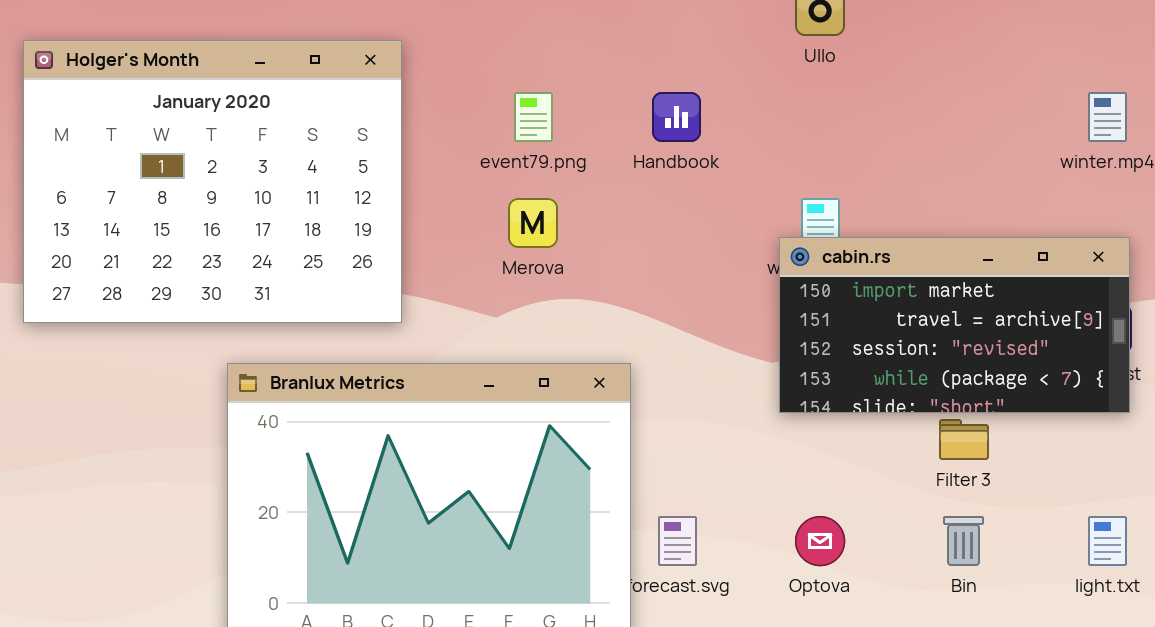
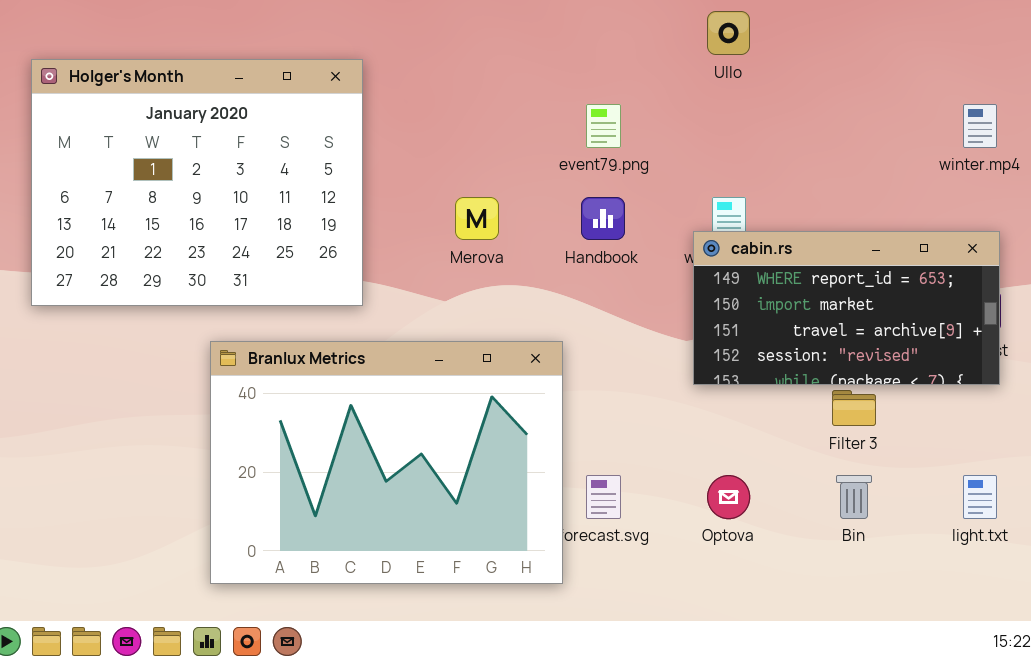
event79.png: [514,92,553,142] -> [586,104,621,148], moved
Handbook: [652,92,701,142] -> [581,197,625,240], moved
cabin.rs: [779,237,1130,413] -> [693,231,1000,385], scrolled up 1 row

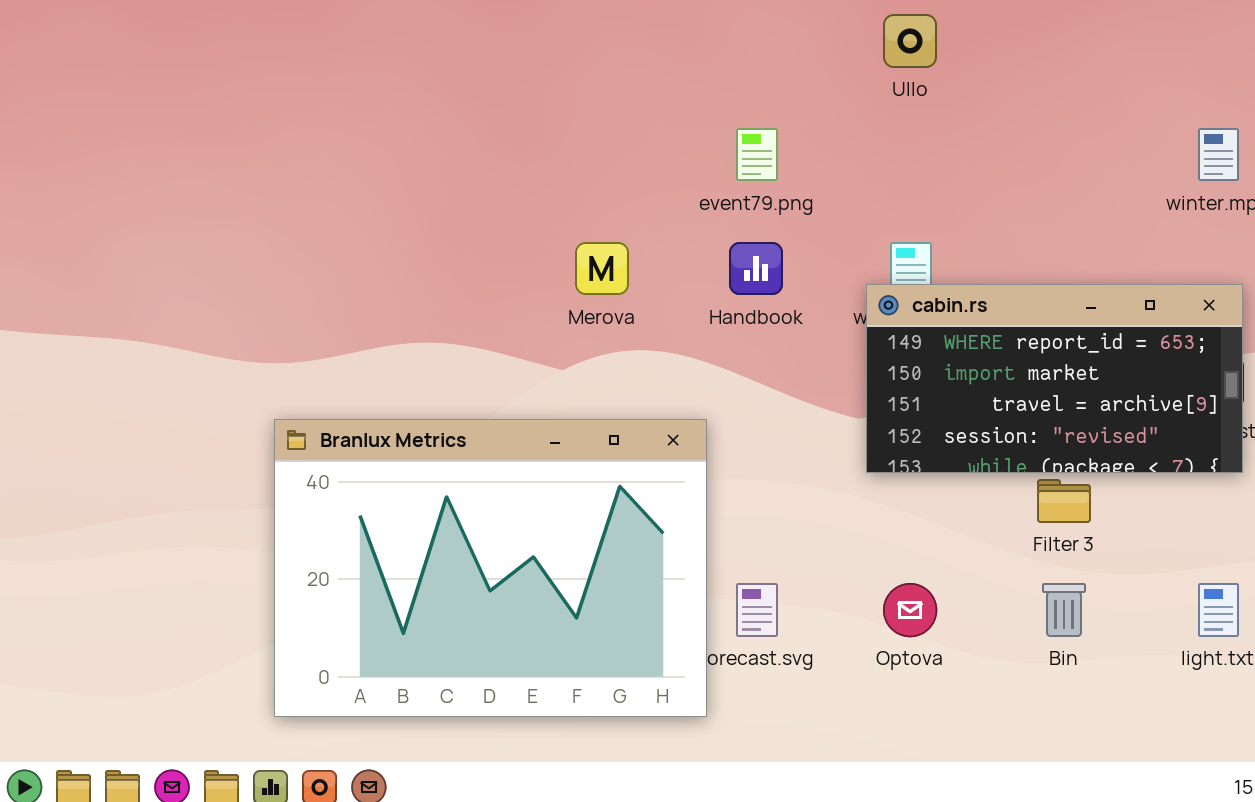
Holger's Month: [31,59,363,306] -> none, closed

